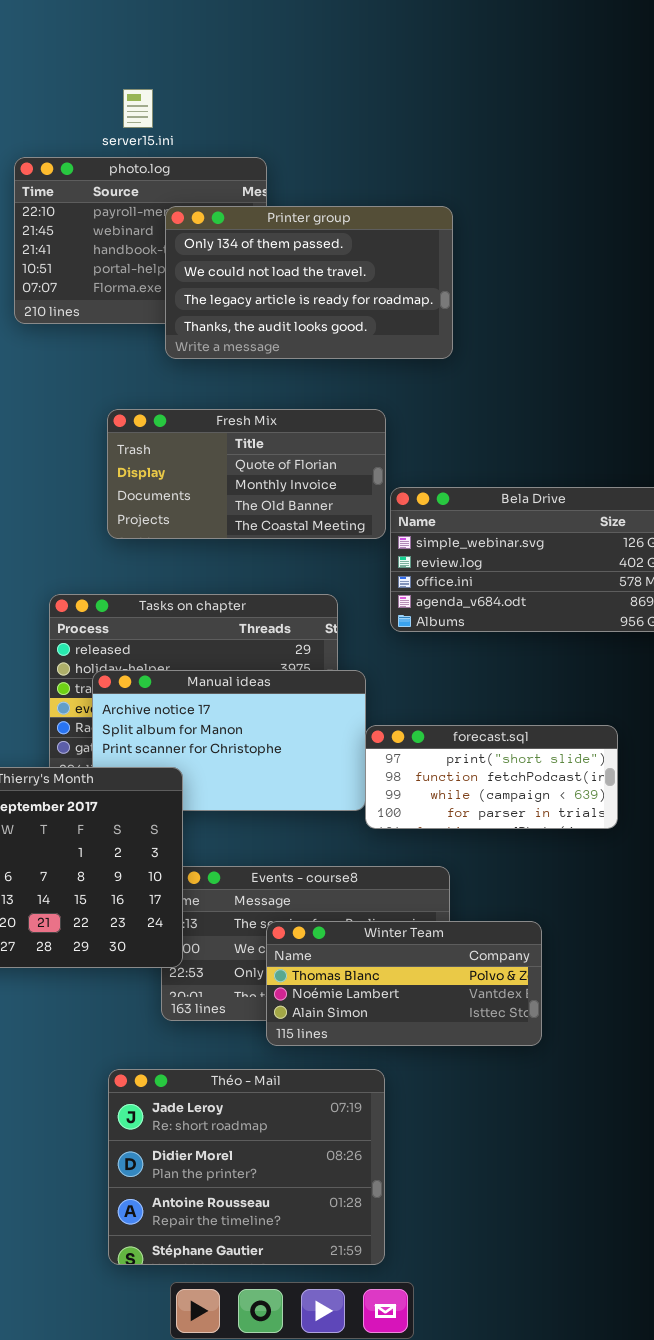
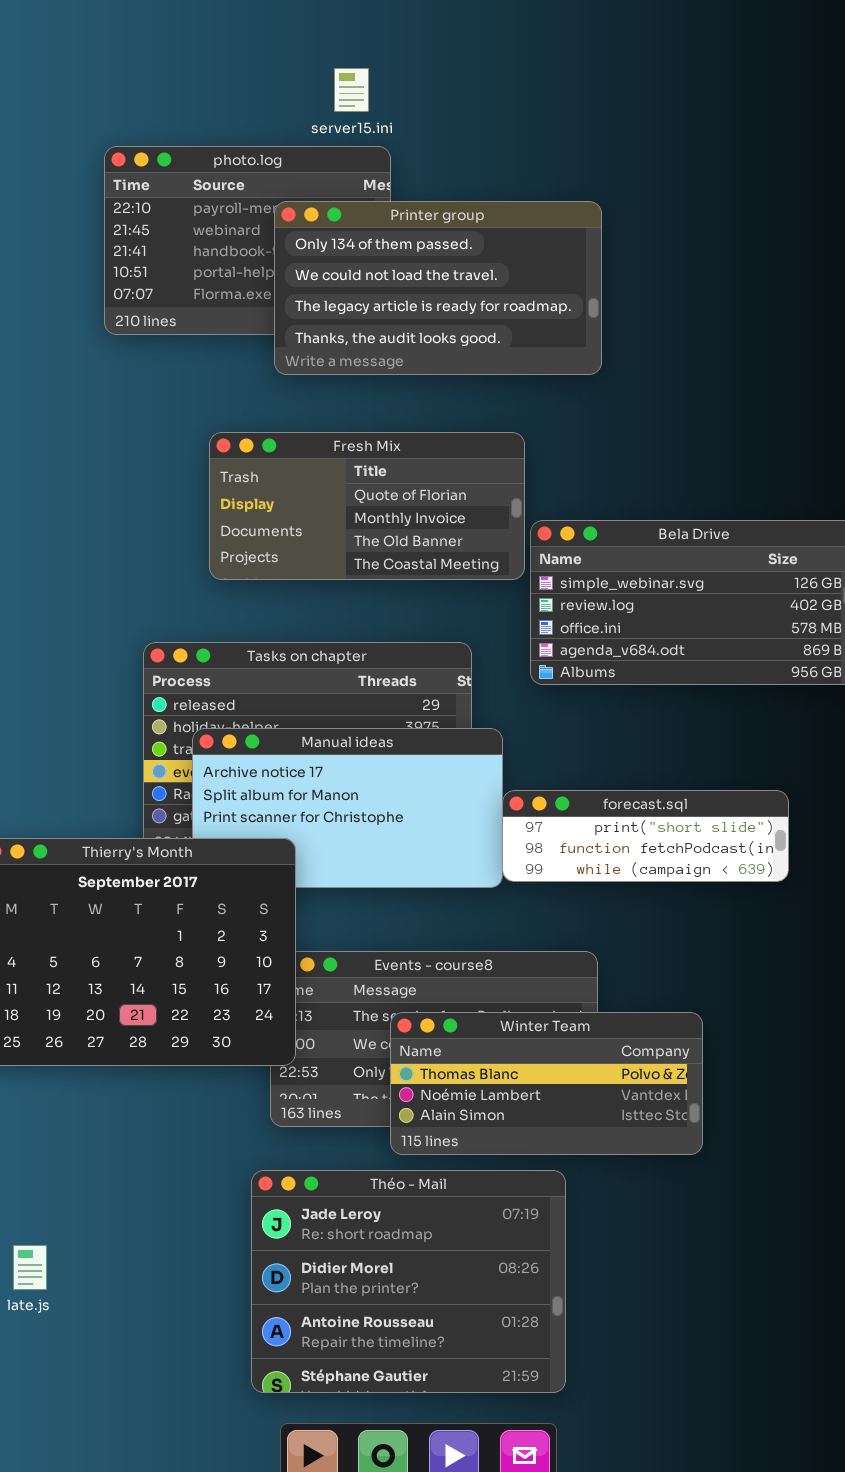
server15.ini: [123,89,153,128] -> [334,68,369,112], moved
forecast.sql: [365,725,618,829] -> [502,790,789,882], resized
Théo - Mail: [108,1069,385,1265] -> [251,1170,566,1393], moved

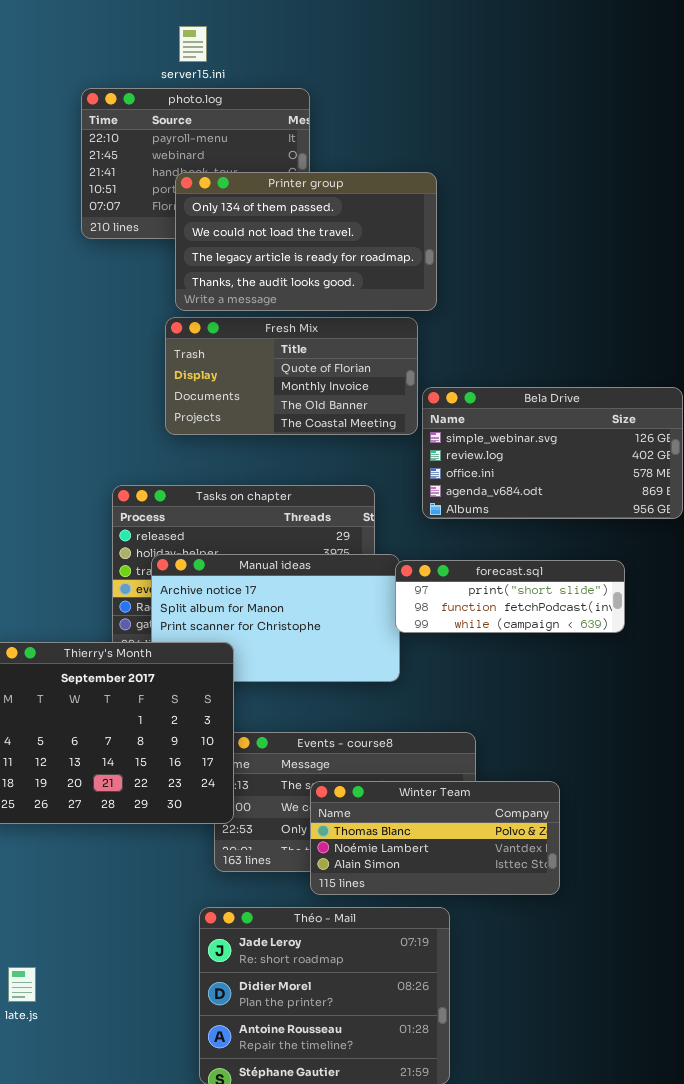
server15.ini: [334,68,369,112] -> [179,26,207,62], moved
Printer group: [274,201,602,375] -> [175,172,437,311], moved
forecast.sql: [502,790,789,882] -> [395,560,625,633], moved

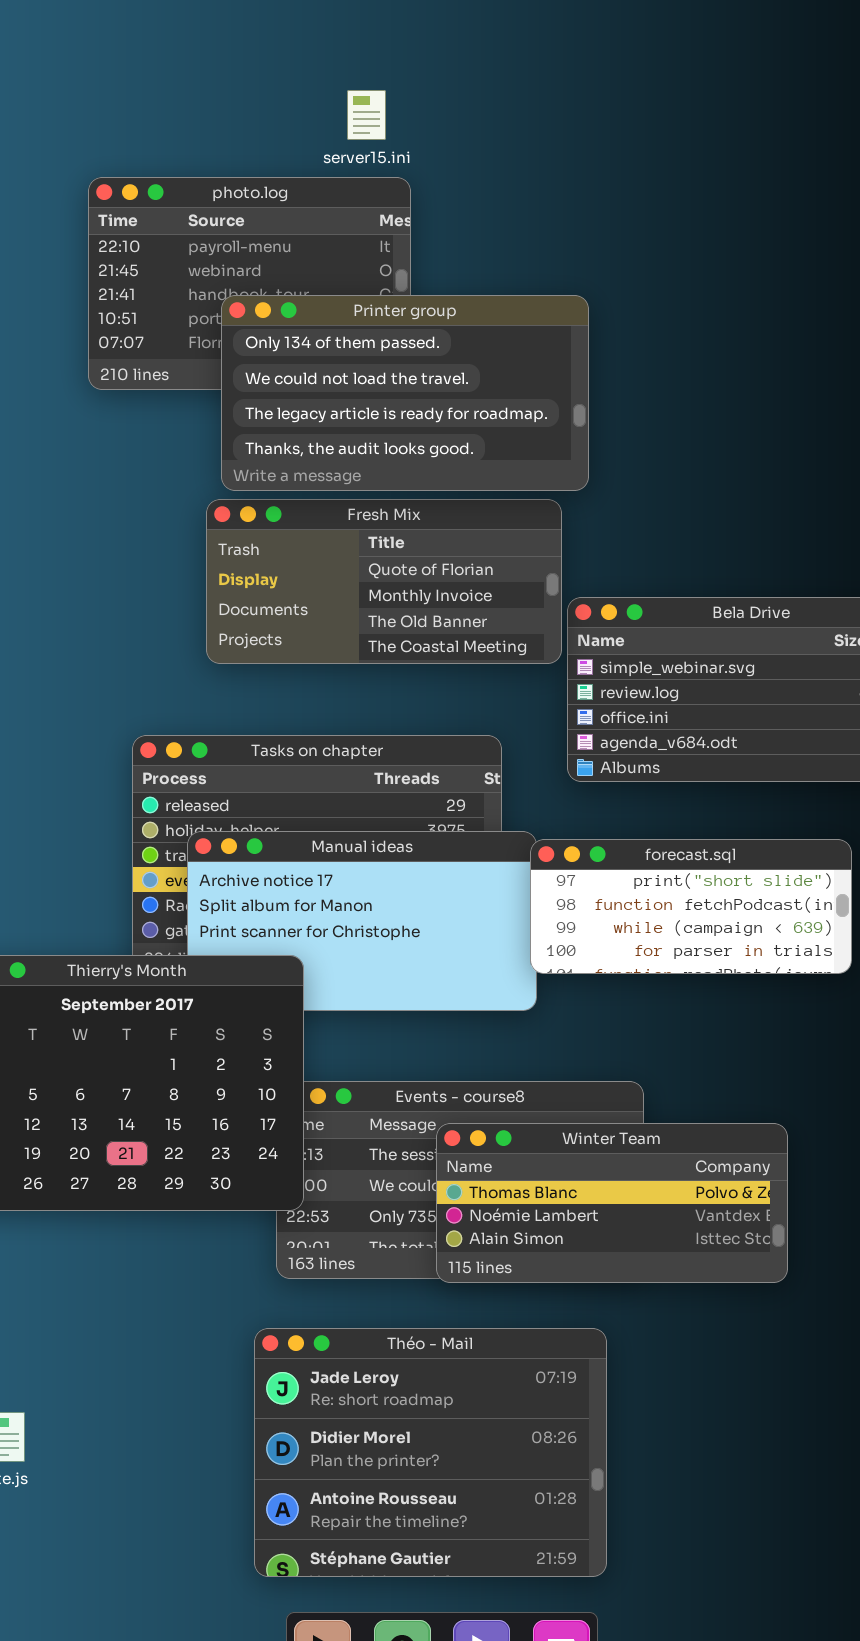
server15.ini: [179,26,207,62] -> [347,90,386,140], moved
forecast.sql: [395,560,625,633] -> [530,839,852,974], resized
Winter Team: [310,781,560,895] -> [436,1123,788,1283], moved

